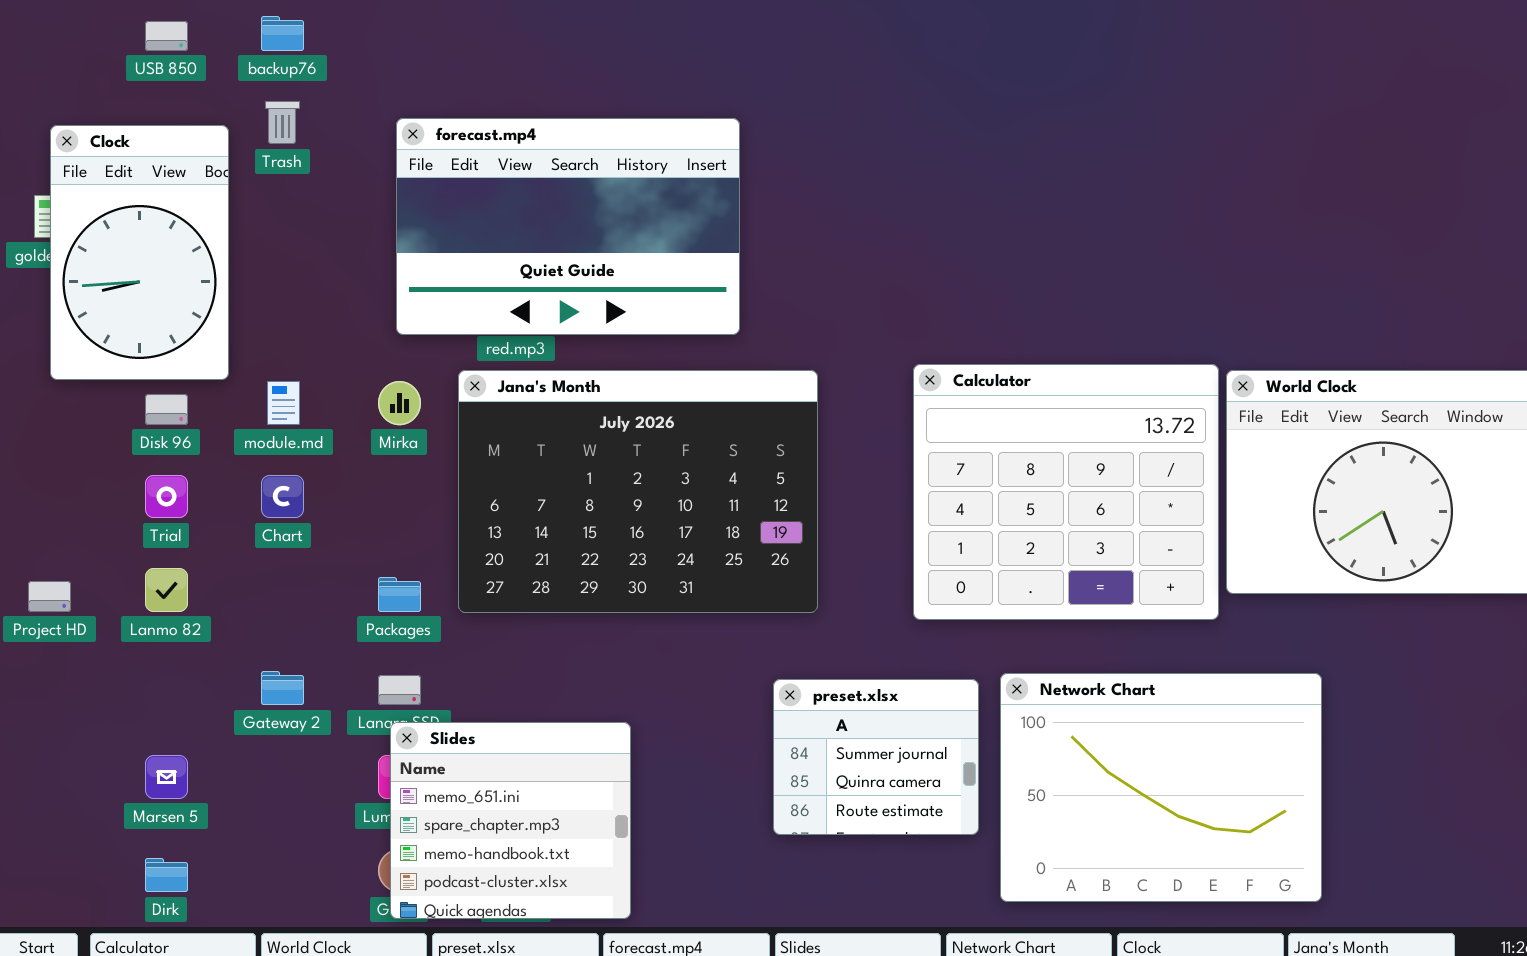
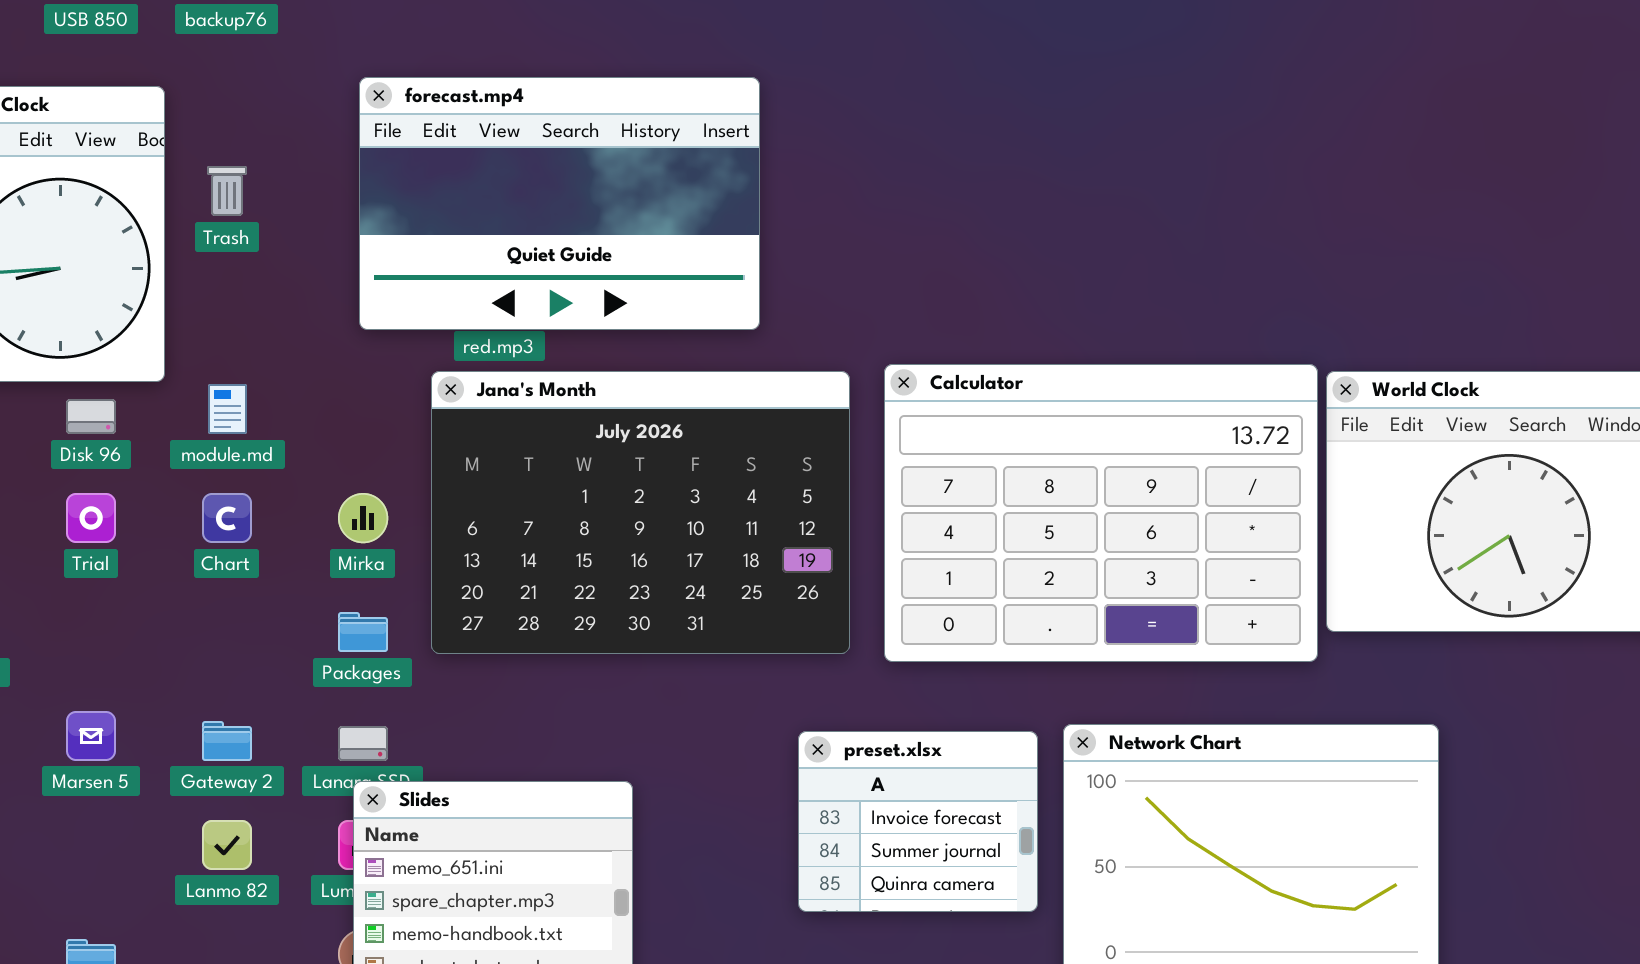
Trash: [265,101,300,144] -> [207,166,247,216], moved
Calculator: [913,364,1219,620] -> [884,364,1318,662], resized
Mirka: [378,381,421,425] -> [338,493,388,543], moved
Lanmo 82: [145,568,188,612] -> [202,820,252,870], moved
preset.xlsx: [773,679,979,835] -> [798,731,1038,912], scrolled up 1 row
Marsen 5: [145,755,188,799] -> [66,711,116,761], moved

